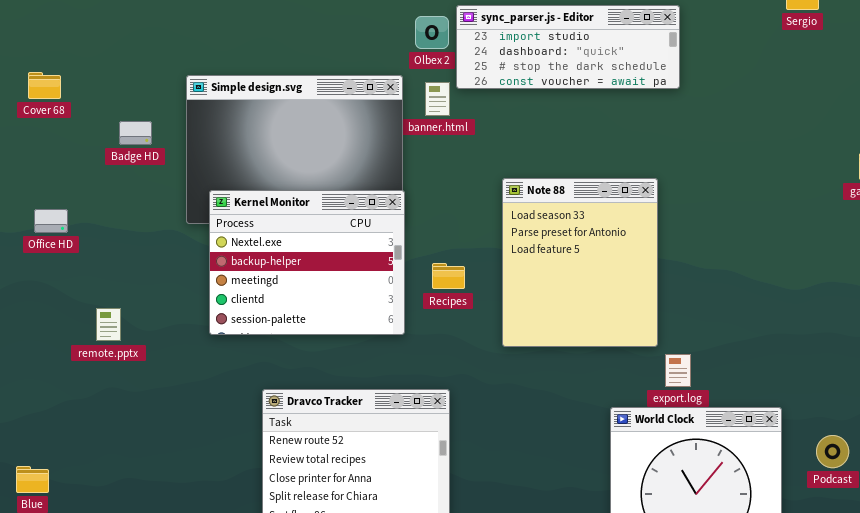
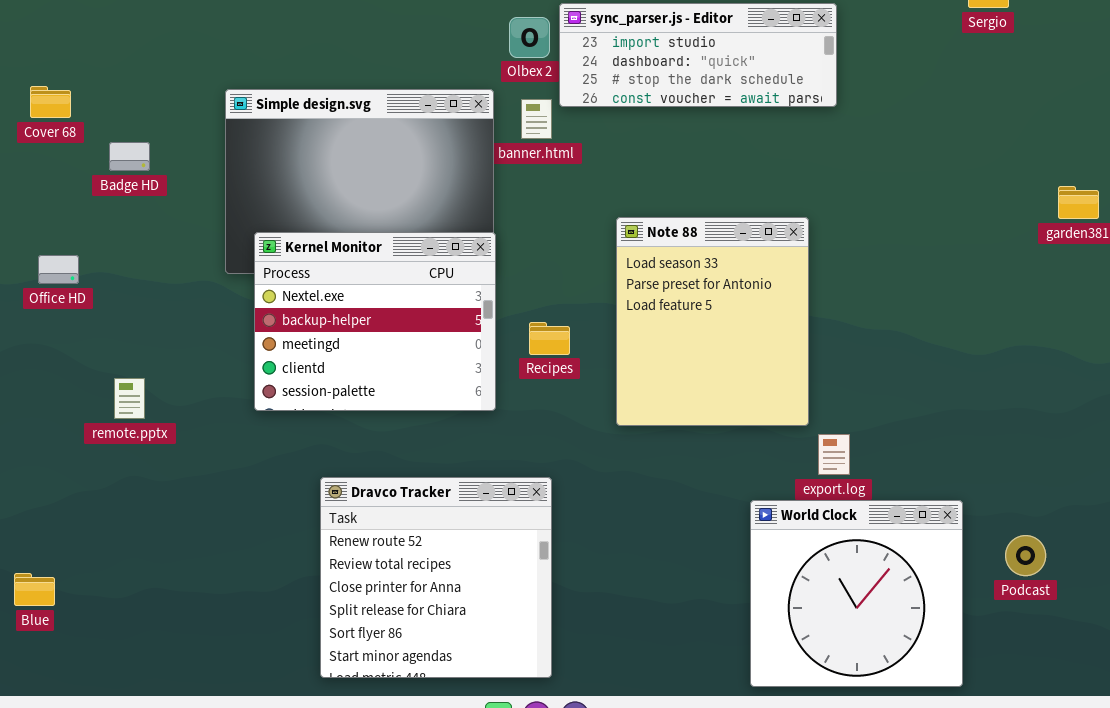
Badge HD: [119,121,152,145] -> [109,142,150,171], moved

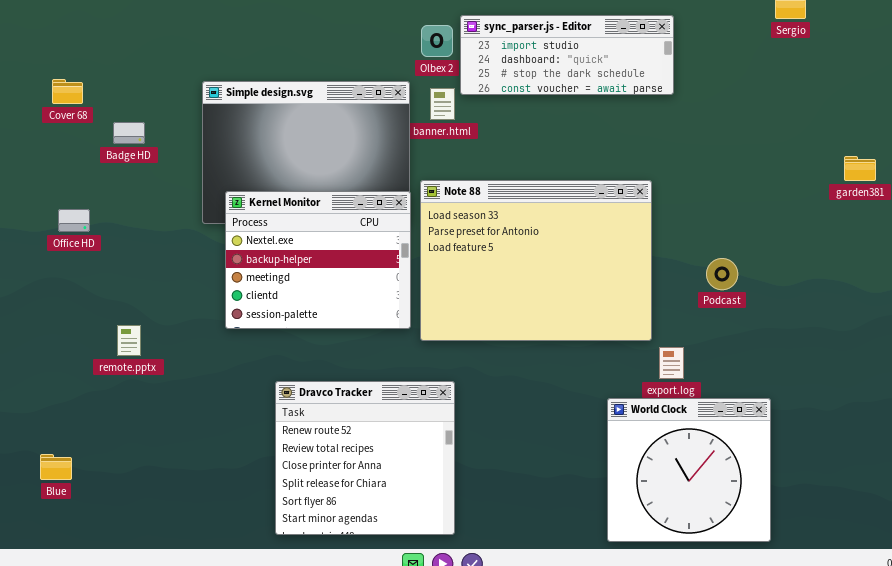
Note 88: [616,217,809,426] -> [420,180,652,341], resized
remote.pptx: [114,378,145,419] -> [117,325,141,356], moved
Podcast: [1005,535,1046,576] -> [706,258,738,290], moved

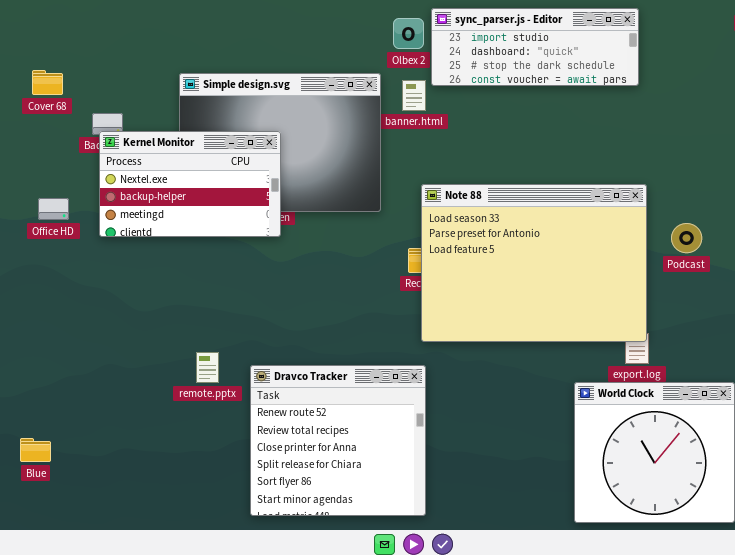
Note 88: [420,180,652,341] -> [421,184,647,342], moved
Kernel Monitor: [225,191,411,329] -> [99,131,281,237], moved, resized
Podcast: [706,258,738,290] -> [671,223,702,253], moved
remote.pptx: [117,325,141,356] -> [196,352,219,383], moved

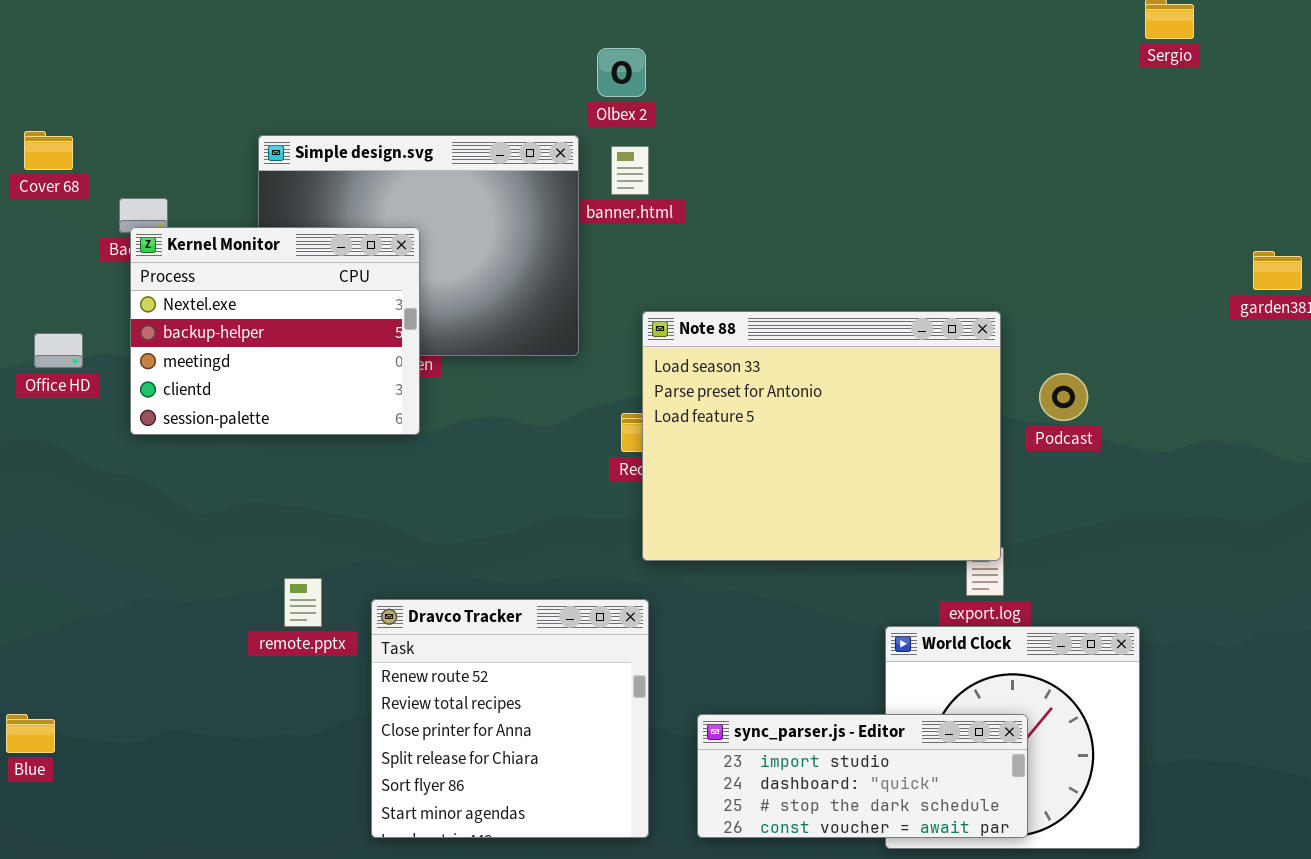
sync_parser.js - Editor: [431,8,639,86] -> [697,714,1028,838], moved
Kernel Monitor: [99,131,281,237] -> [130,227,420,435], resized

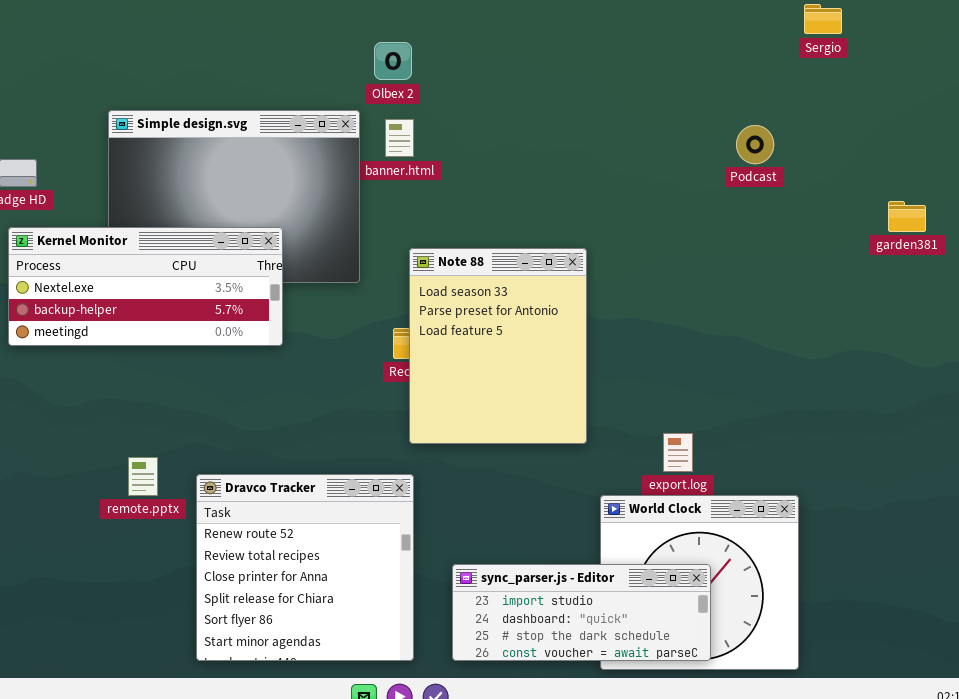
Kernel Monitor: [130,227,420,435] -> [8,227,283,346], resized
Note 88: [642,311,1001,561] -> [409,248,587,444], resized
Podcast: [1039,373,1088,421] -> [736,125,774,164], moved

